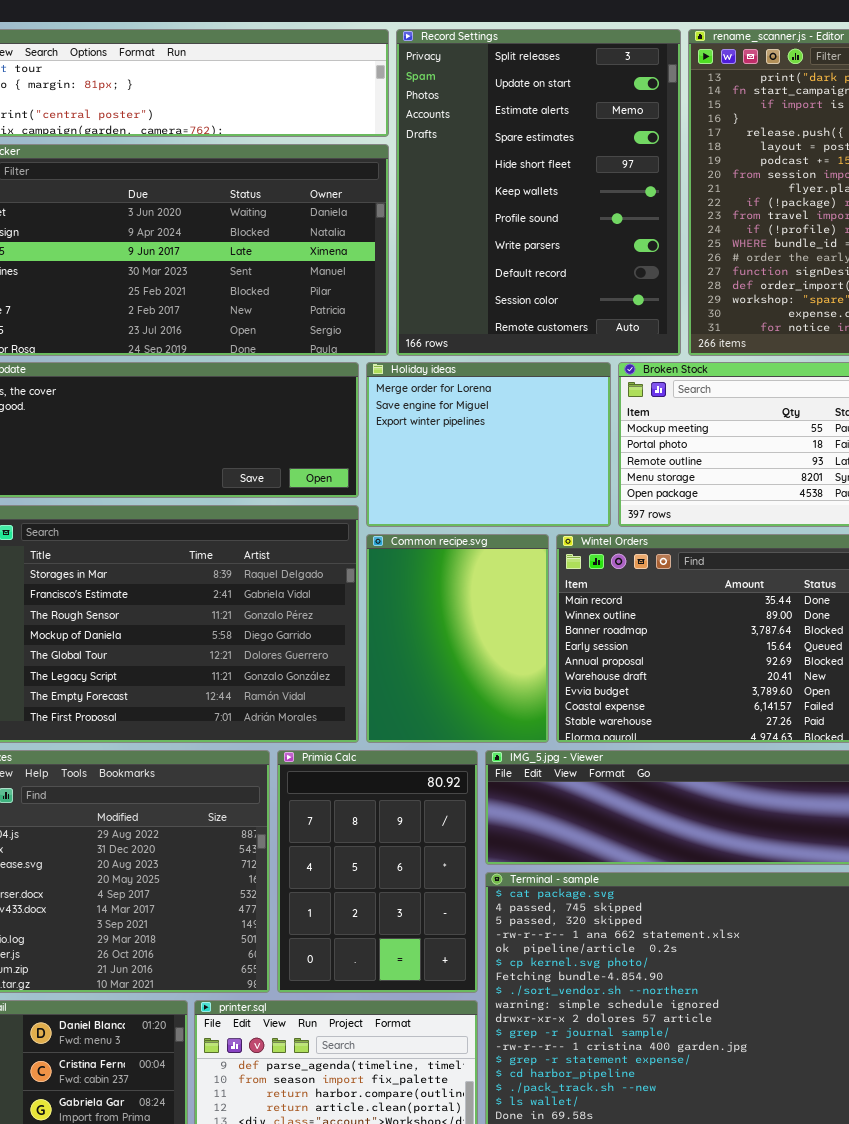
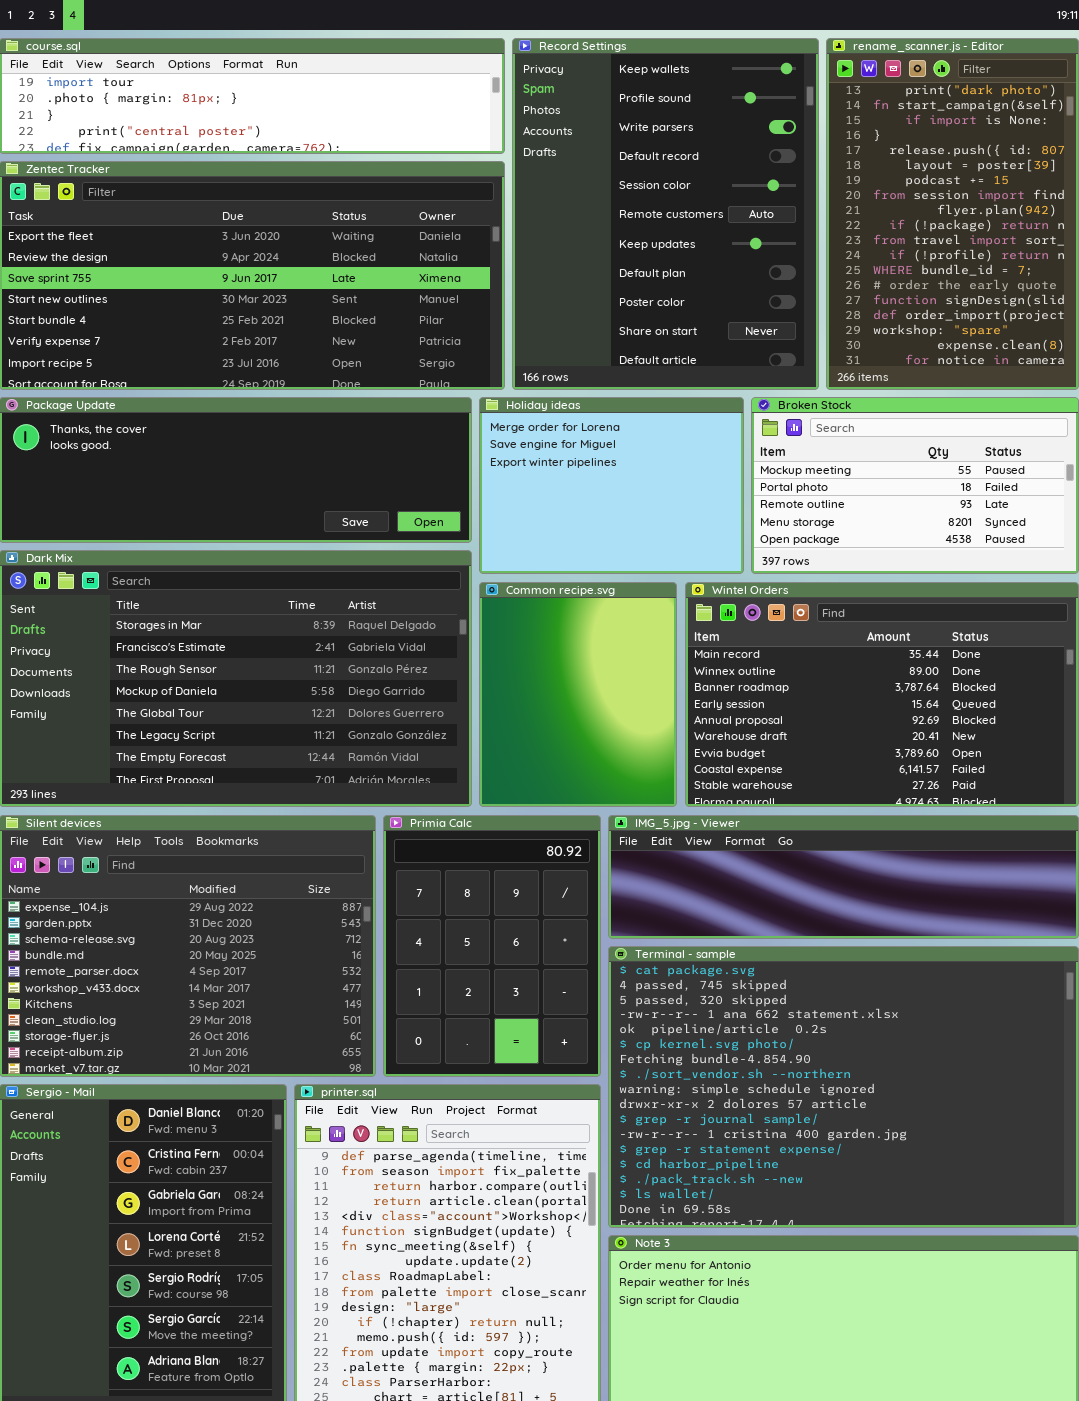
Record Settings: [396,29,681,356] -> [512,38,819,390], scrolled down 5 rows

